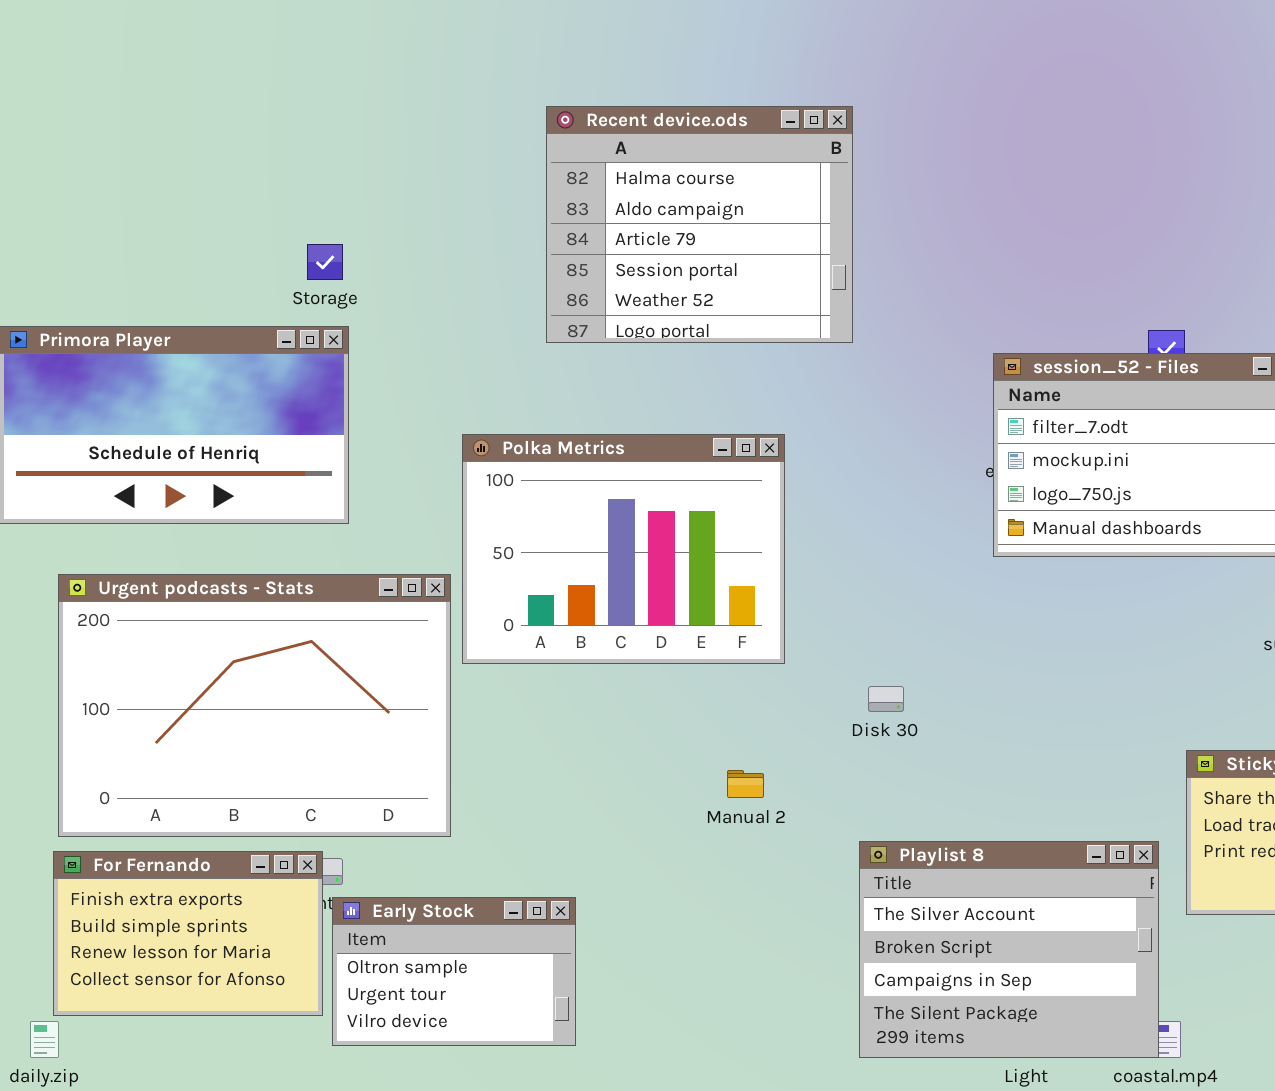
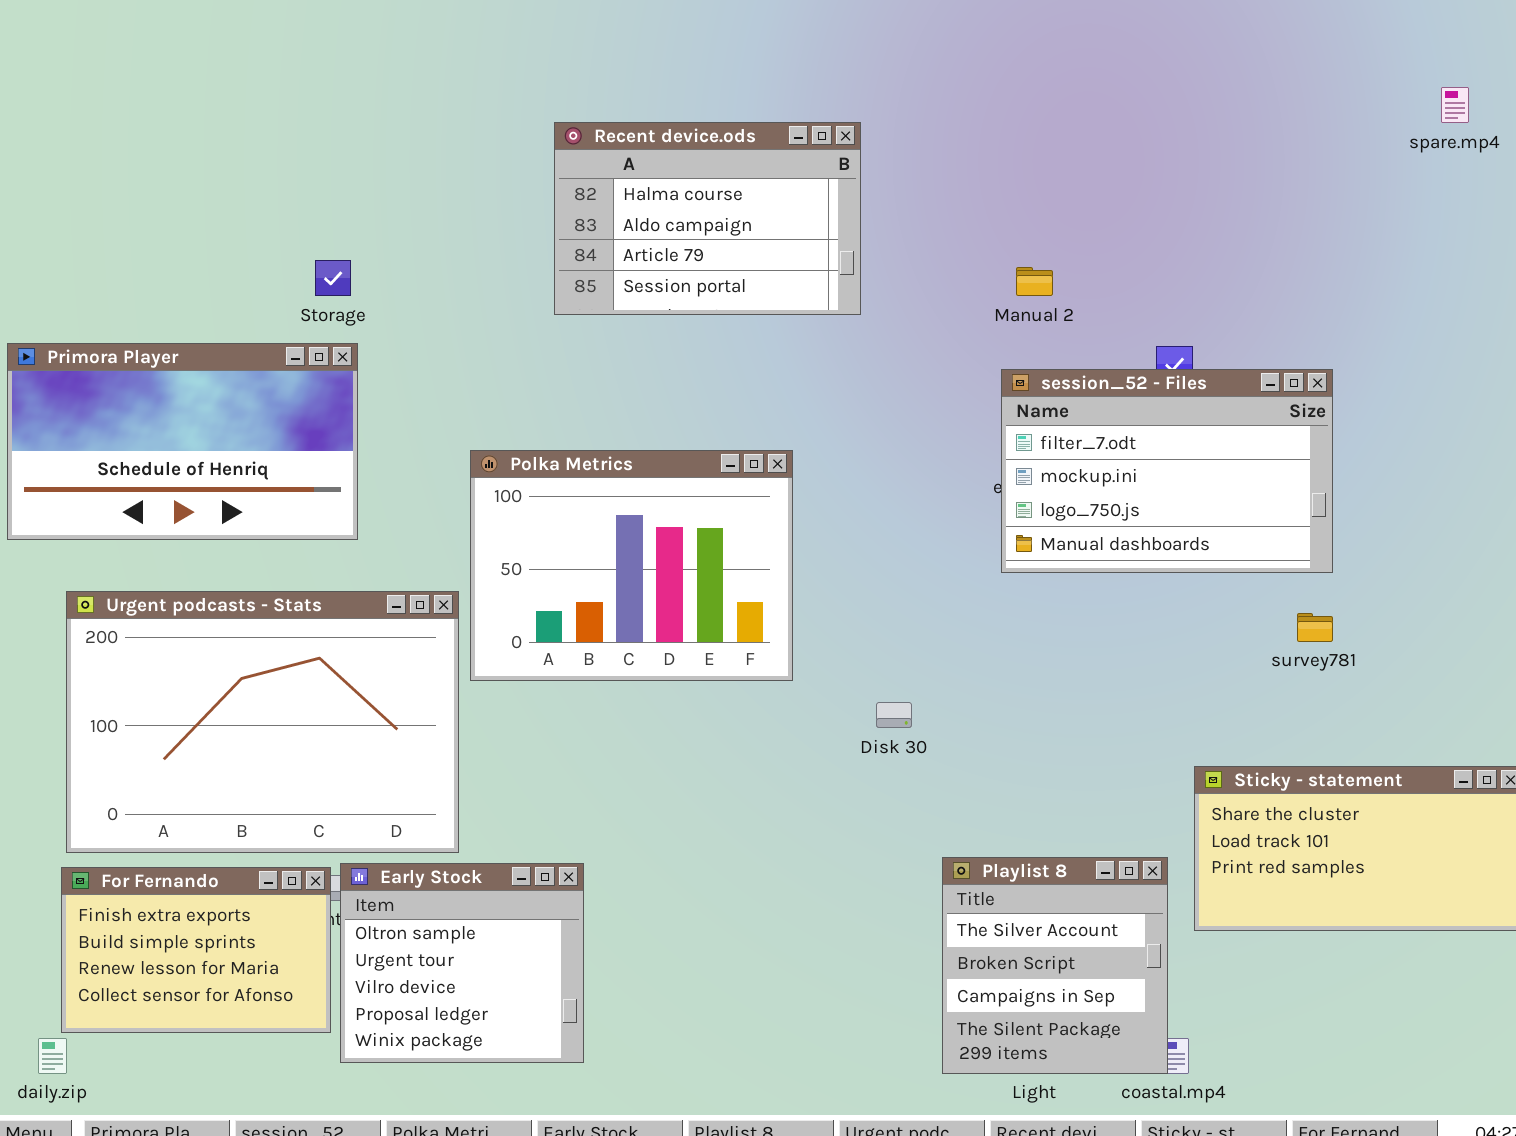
Recent device.ods: [546,106,853,343] -> [554,122,861,315], resized
Manual 2: [727,770,764,798] -> [1016,267,1053,296], moved
Playlist 8: [859,841,1159,1058] -> [942,857,1168,1074], resized
Early Stock: [332,897,576,1046] -> [340,863,584,1063], resized

